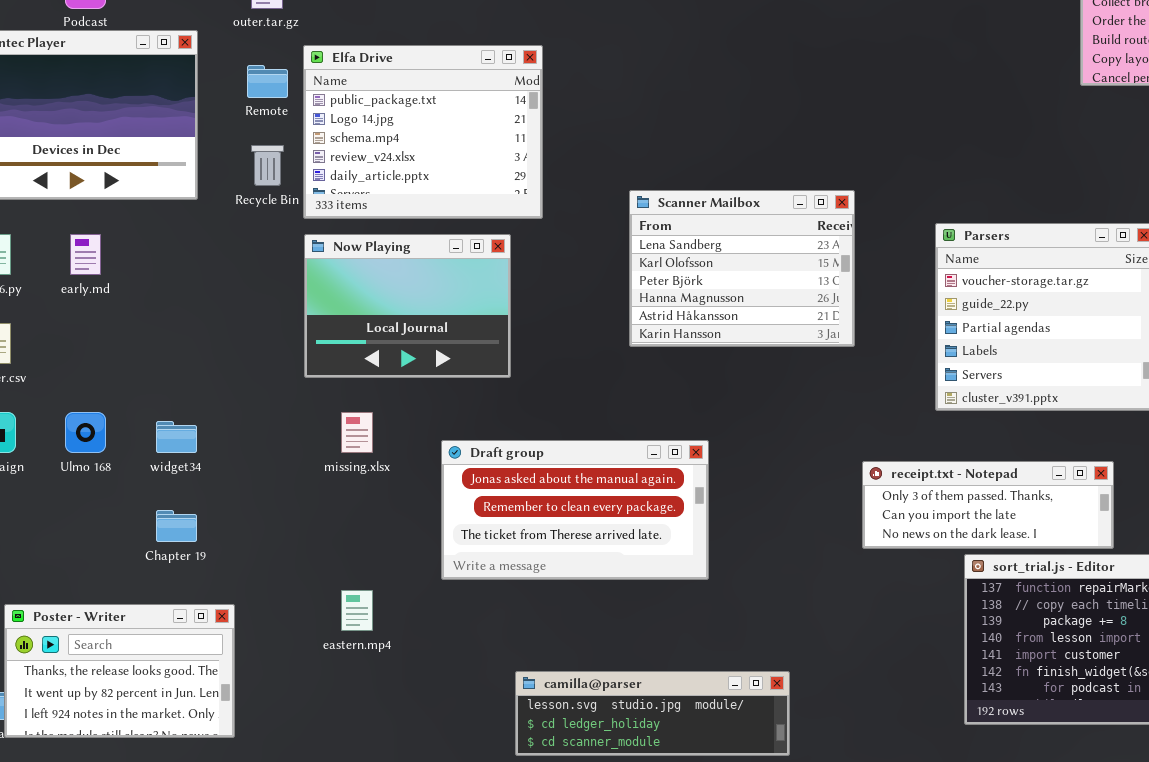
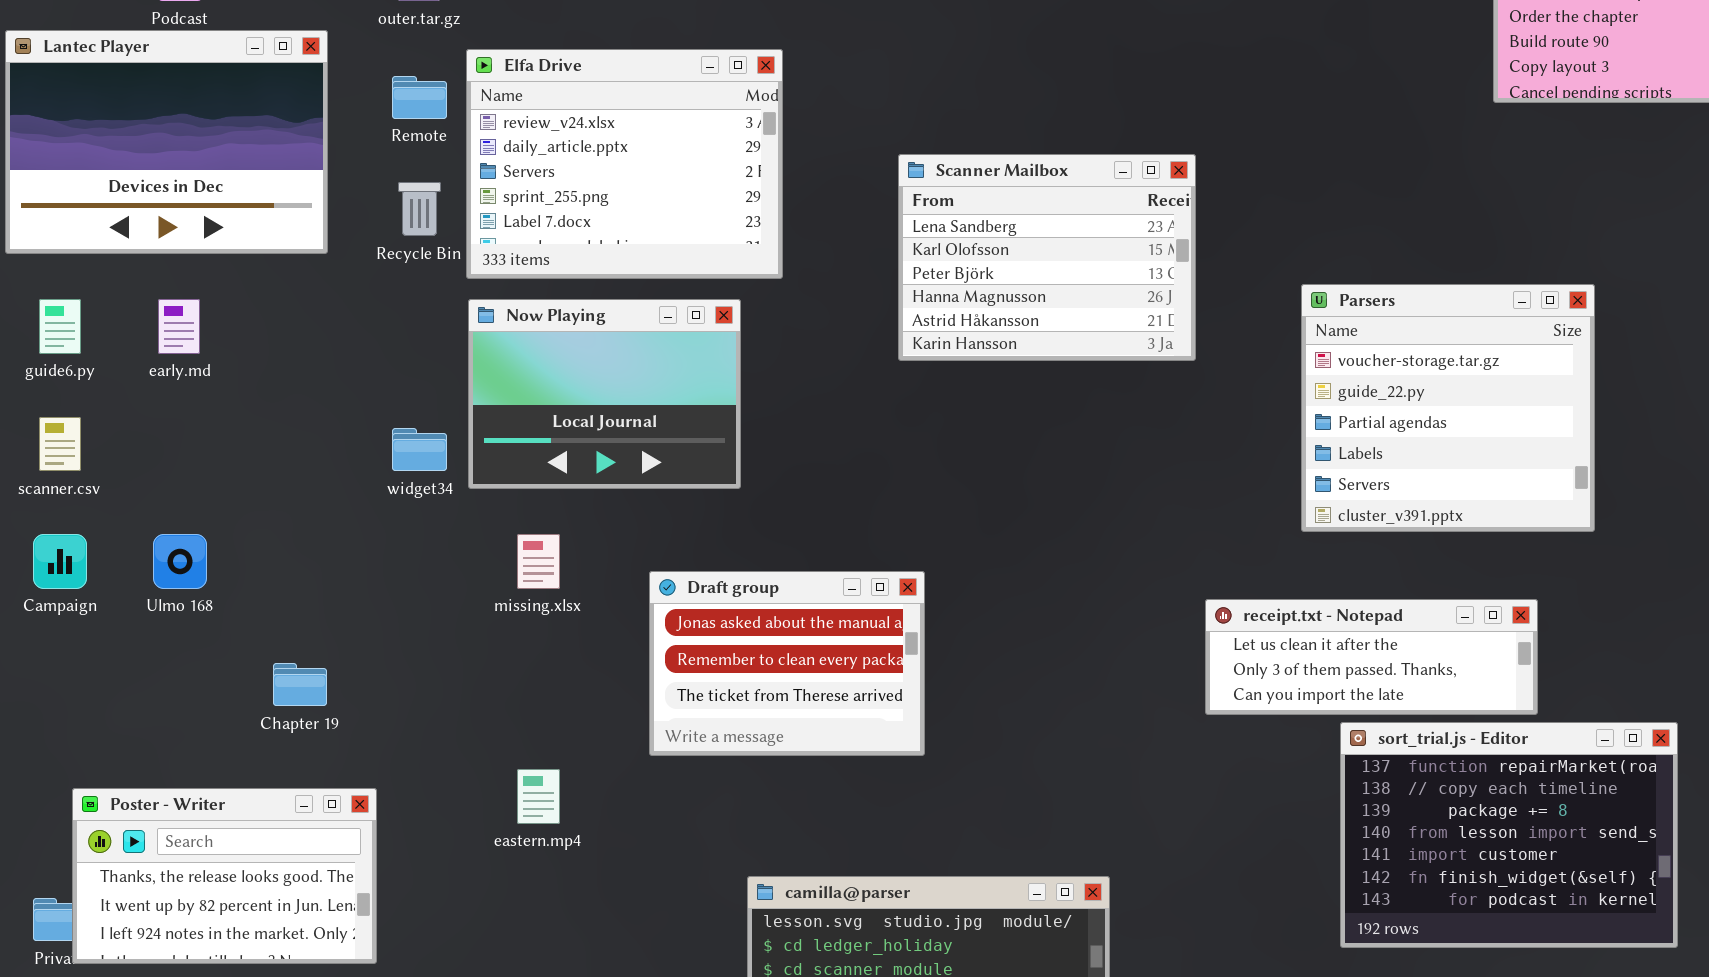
Elfa Drive: [303,45,543,219] -> [466,49,783,279], scrolled down 3 rows
Scanner Mailbox: [629,190,855,347] -> [898,154,1196,361], moved
widget34: [156,421,197,453] -> [392,428,447,471], moved
Draft group: [441,440,709,580] -> [649,571,925,756], resized
receipt.txt - Notepad: [862,461,1114,549] -> [1205,599,1538,715], scrolled up 1 row

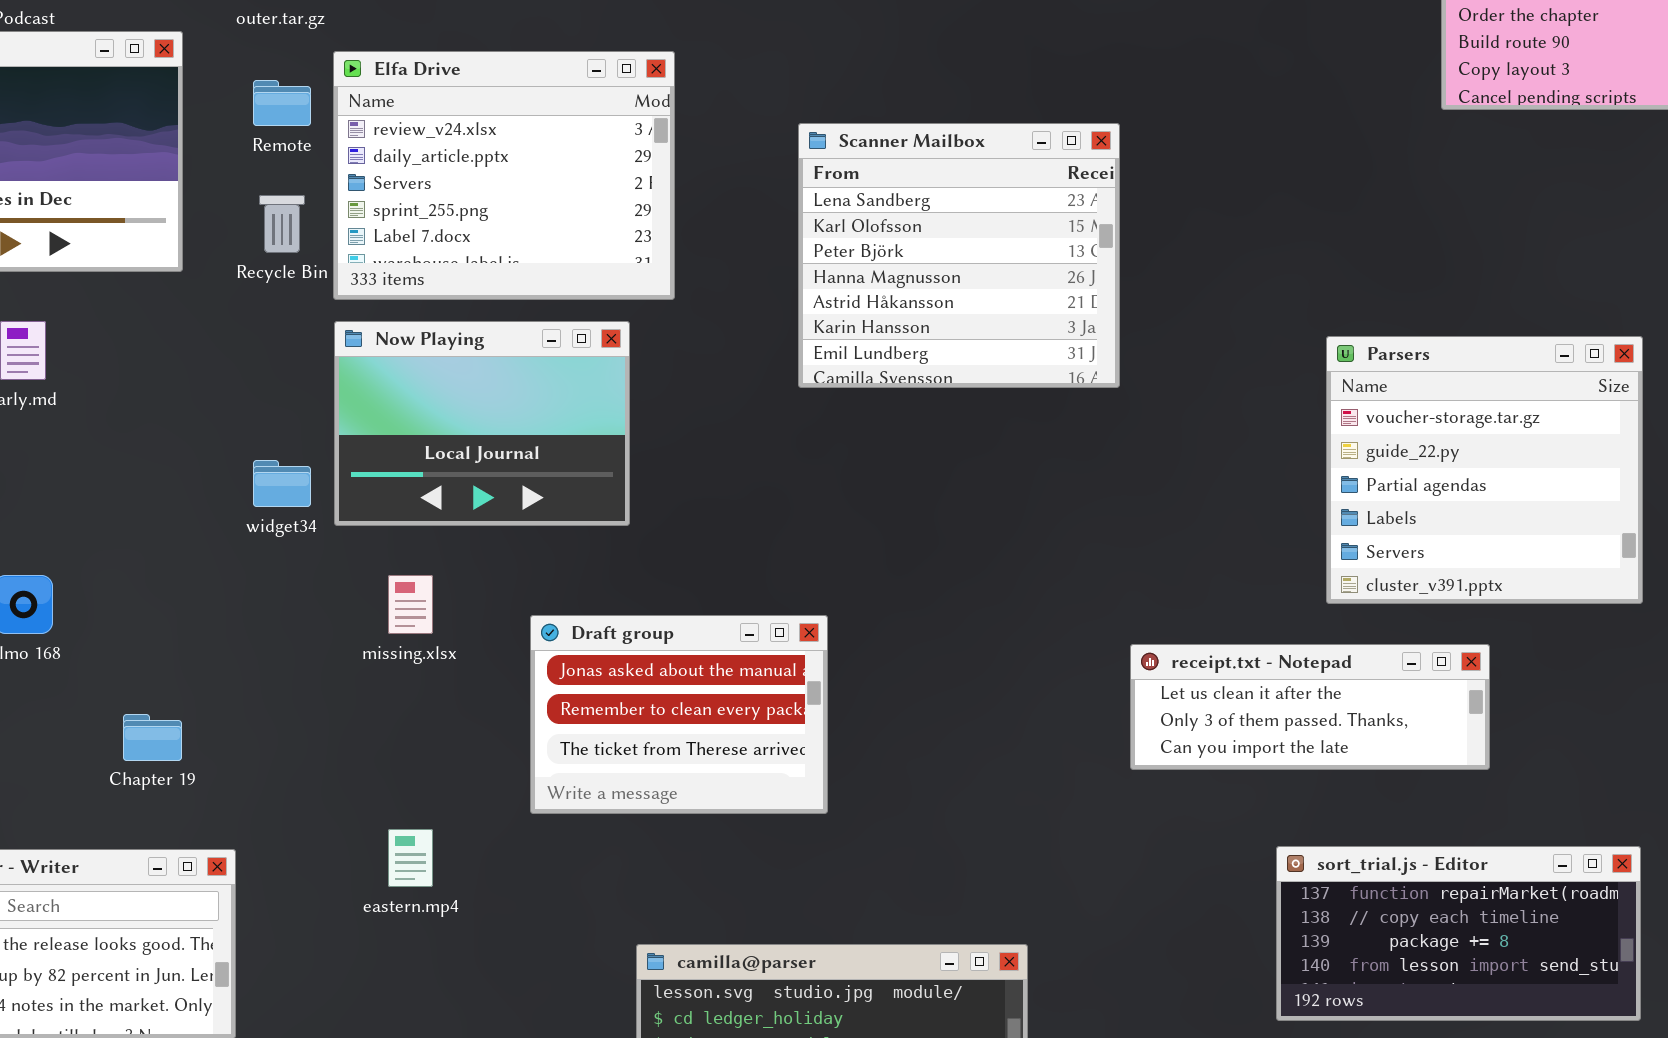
Scanner Mailbox: [898,154,1196,361] -> [798,123,1120,388], resized
Parsers: [1301,284,1595,532] -> [1326,336,1643,604], moved
sort_trial.js - Editor: [1340,722,1678,948] -> [1276,846,1641,1021], resized

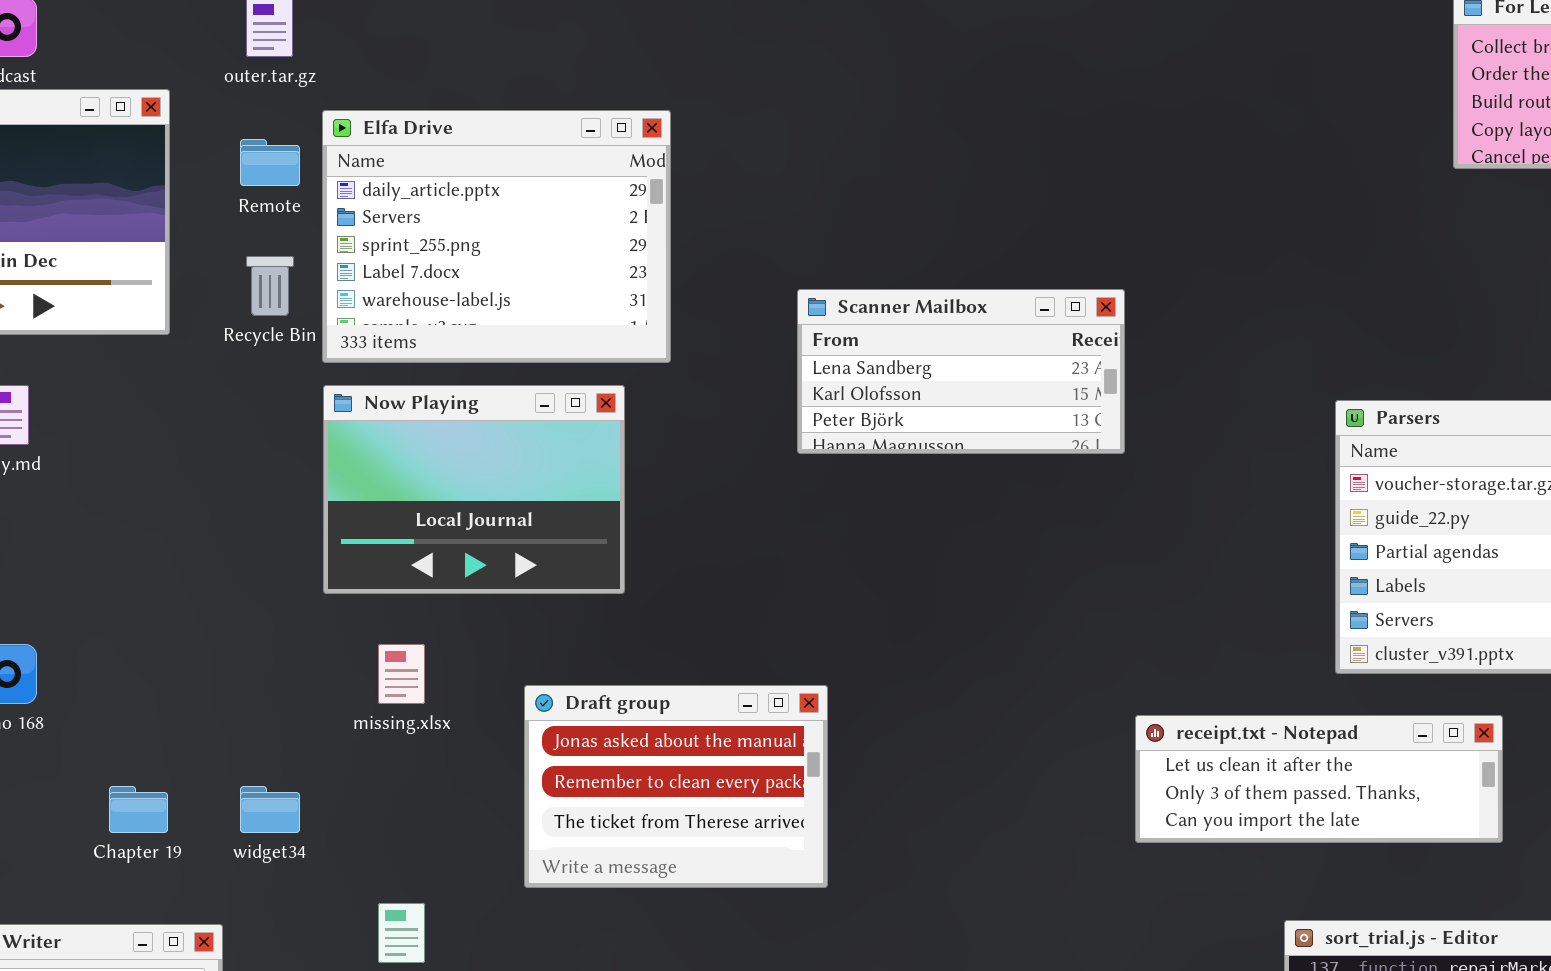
Elfa Drive: [333,51,675,300] -> [322,110,671,363], scrolled down 1 row
Scanner Mailbox: [798,123,1120,388] -> [797,289,1125,454], resized
widget34: [253,460,311,507] -> [240,786,300,833], moved

